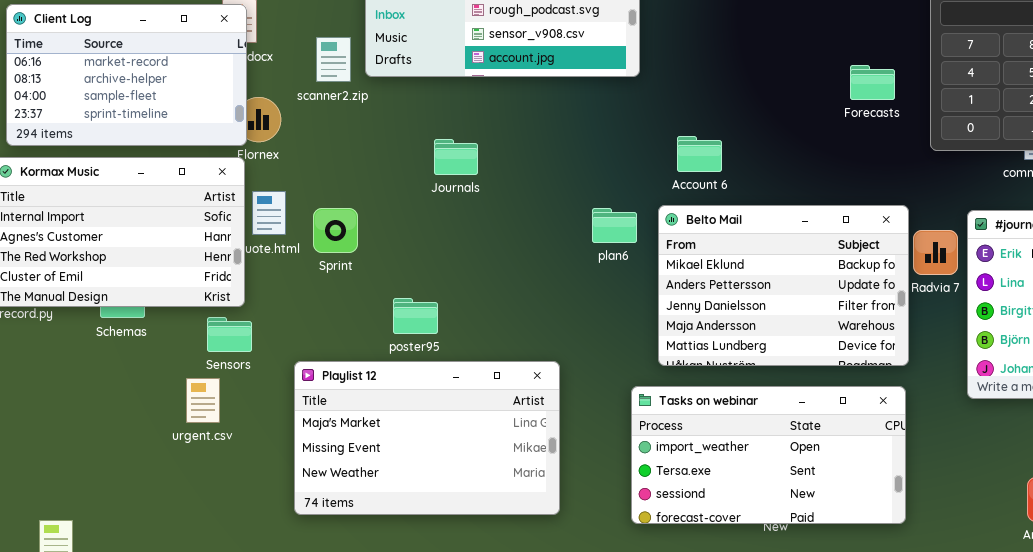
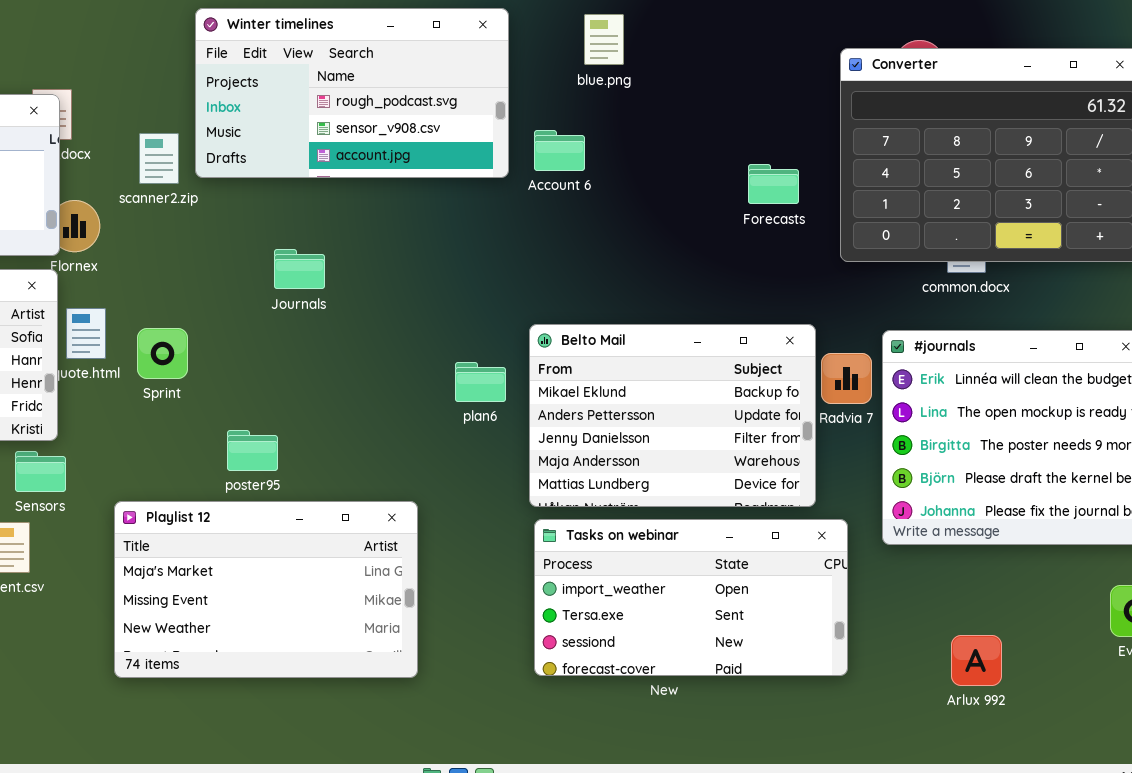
Account 6: [677,136,722,172] -> [534,130,585,171], moved
plan6: [592,208,637,243] -> [455,362,506,402], moved
Tasks on webinar: [631,386,906,524] -> [534,519,848,676], moved

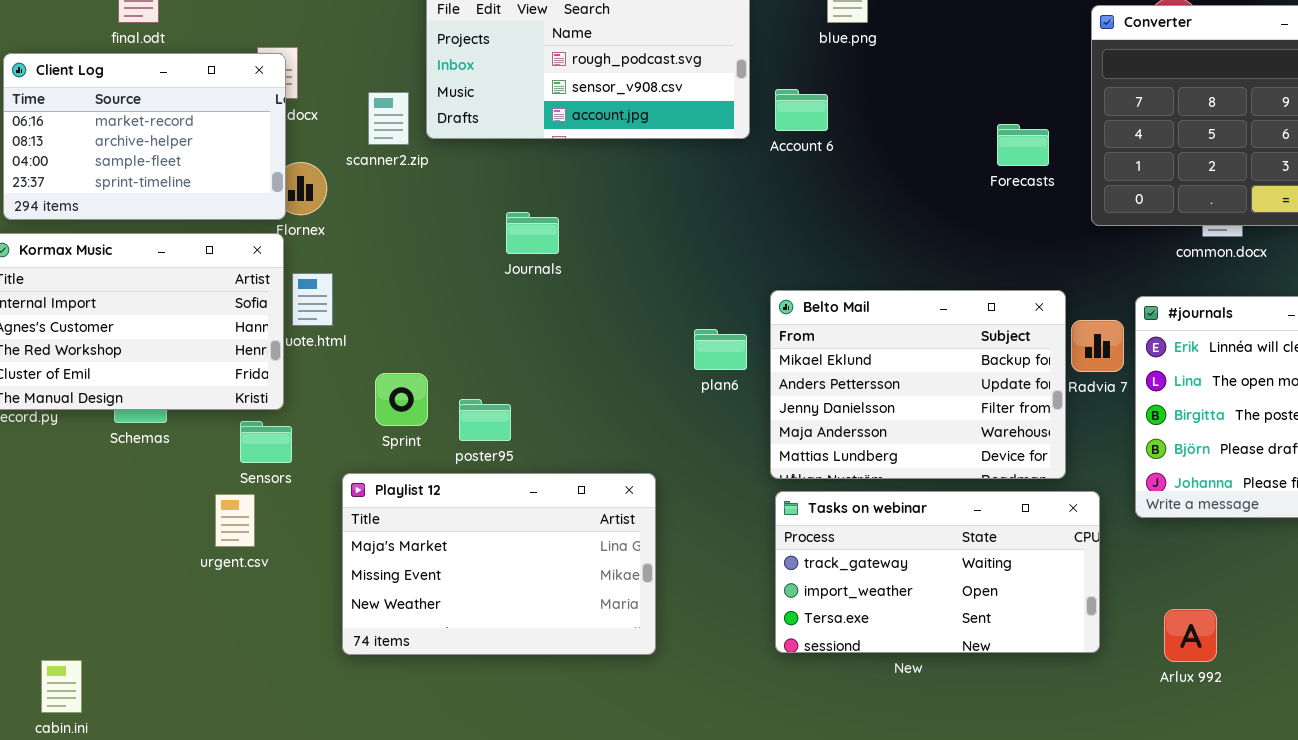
Sprint: [137,328,188,379] -> [375,373,428,426], moved
Tasks on webinar: [534,519,848,676] -> [775,491,1100,653], scrolled up 1 row
Arlux 992: [951,635,1002,686] -> [1164,609,1217,662], moved

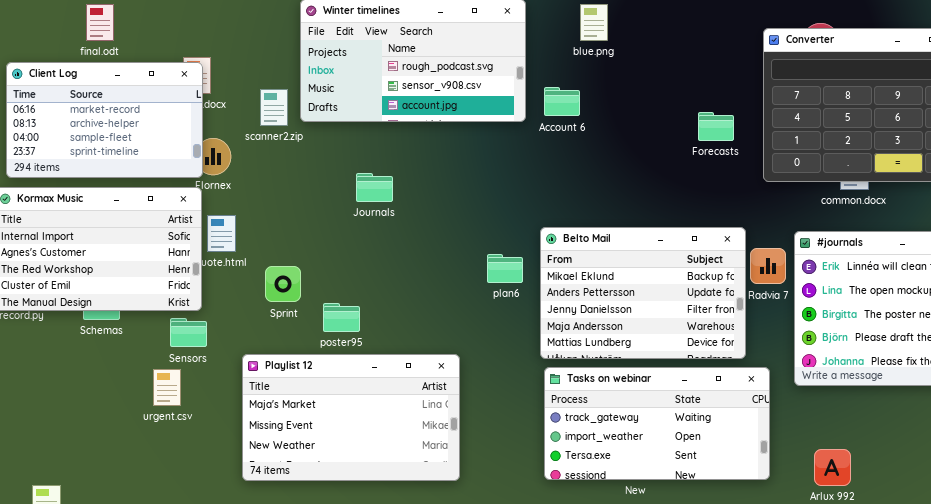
Sprint: [375,373,428,426] -> [265,266,301,302], moved

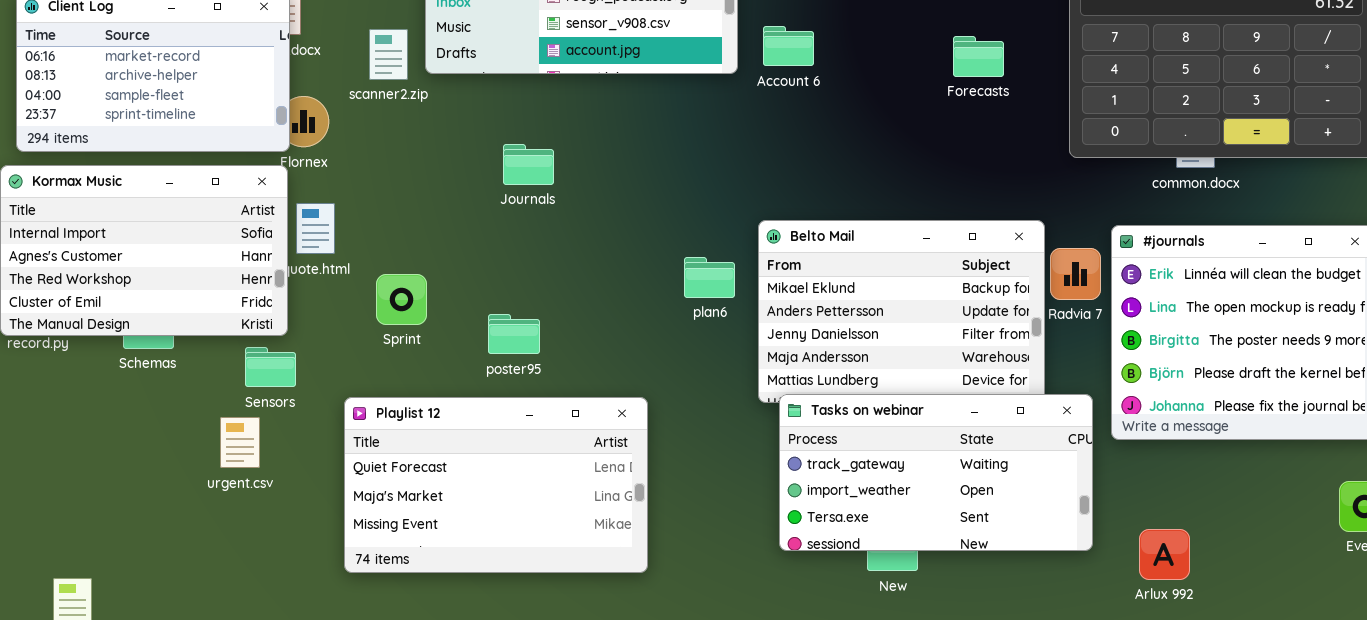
Forecasts: [698,112,734,141] -> [953,36,1004,77], moved
poster95: [323,303,360,332] -> [488,314,540,354], moved
Playlist 12: [242,354,460,481] -> [344,397,648,573], scrolled up 1 row
Tasks on webinar: [544,367,770,480] -> [779,394,1093,551], moved

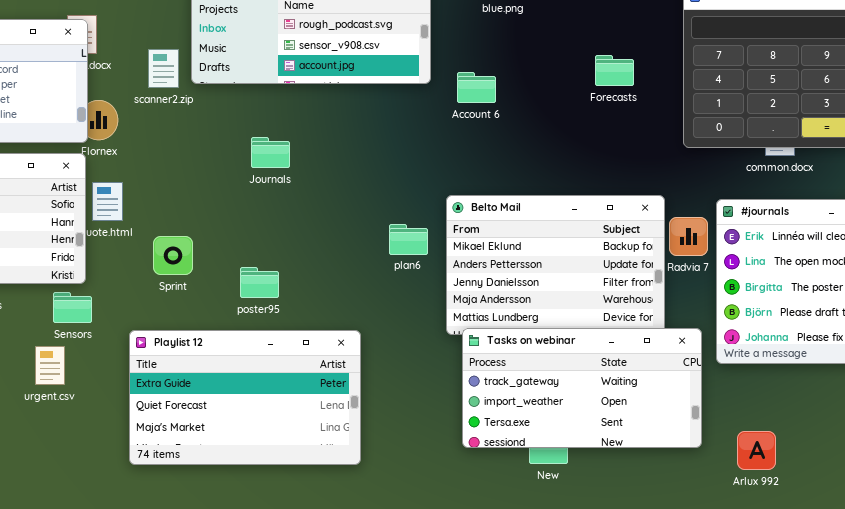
Account 6: [763,26,814,66] -> [457,72,496,103], moved
Playlist 12: [344,397,648,573] -> [129,330,361,465], scrolled up 1 row

